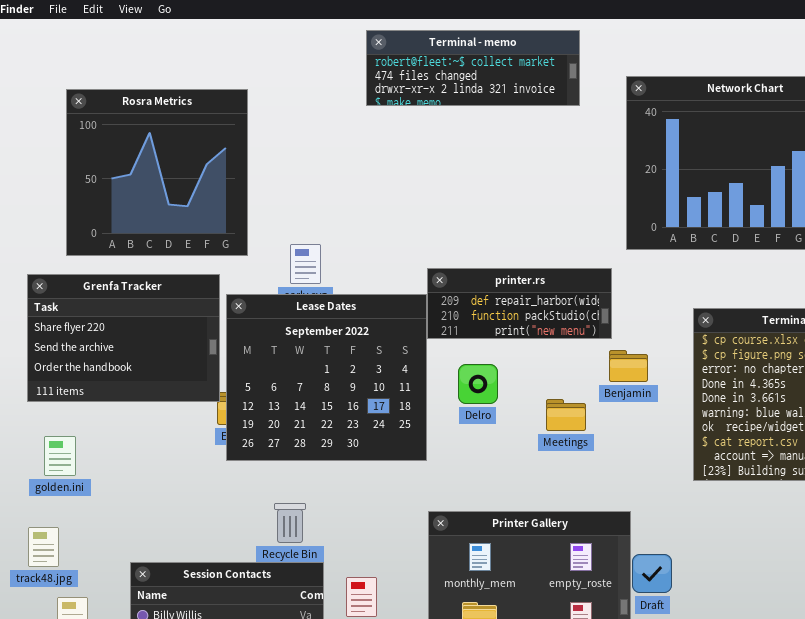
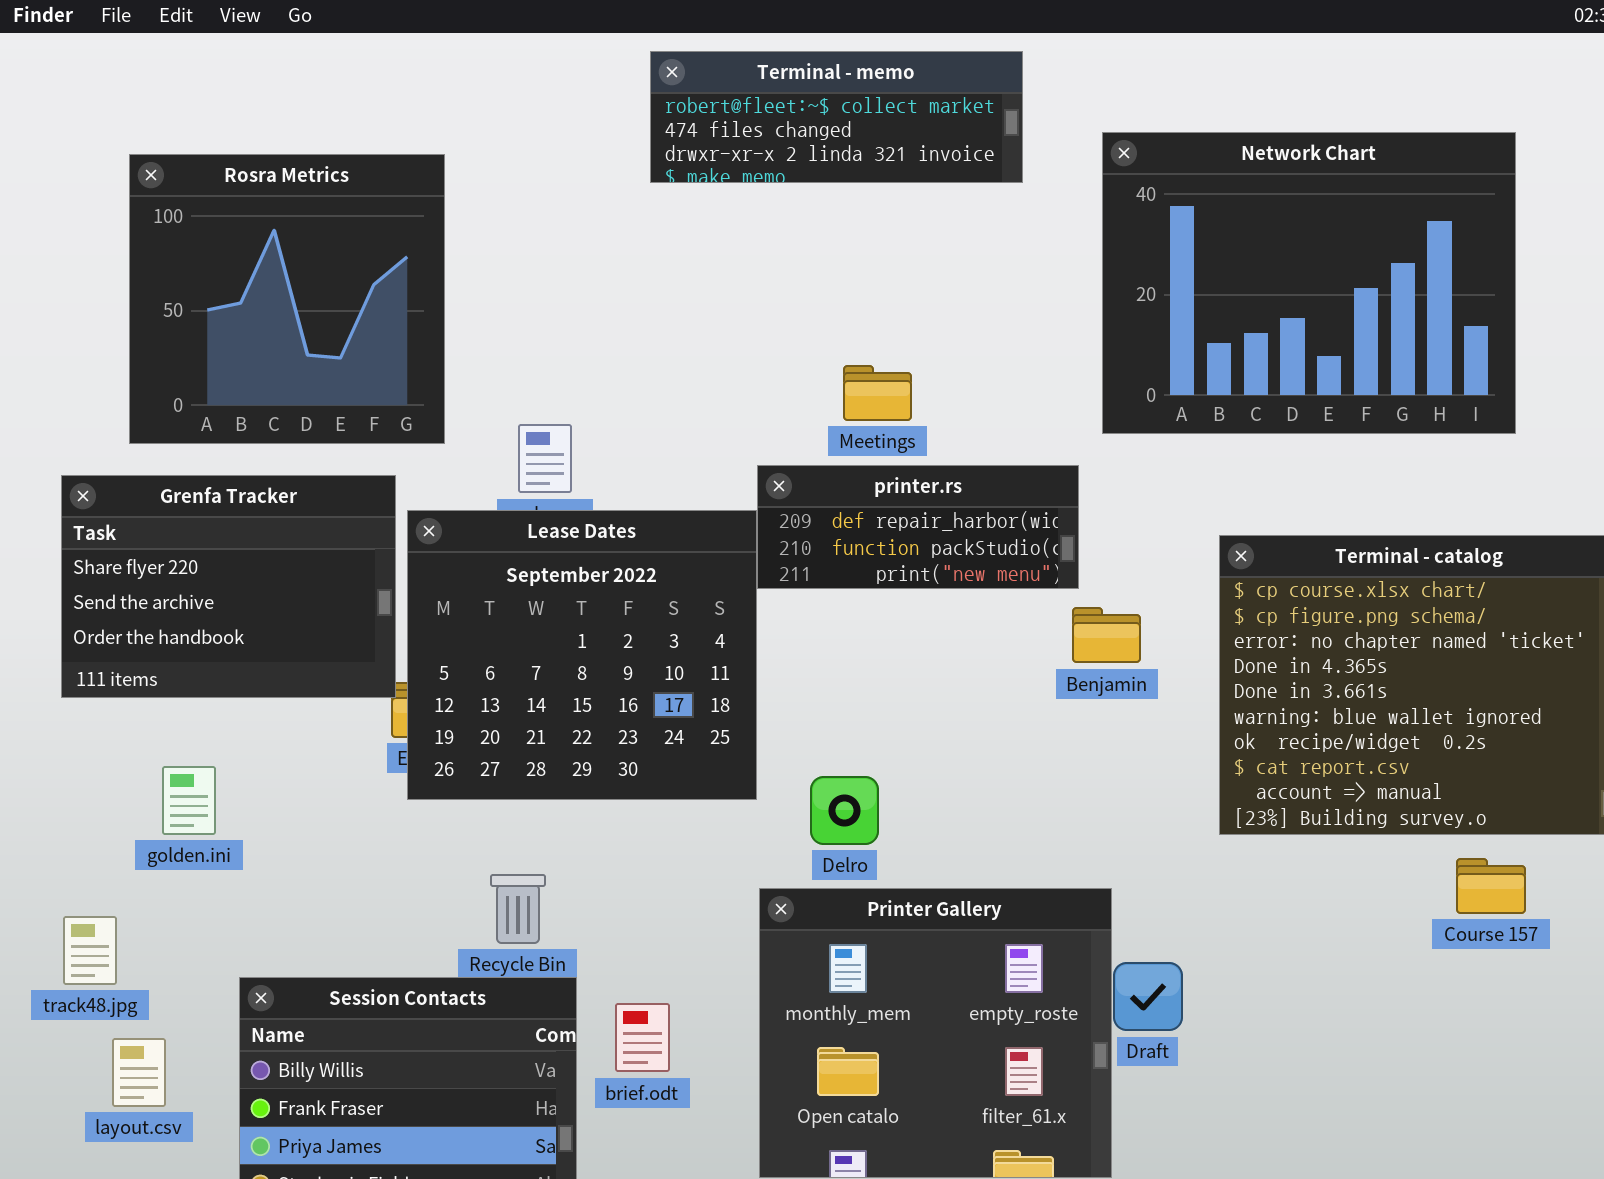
Delro: [458,364,498,404] -> [810,776,879,845], moved
Meetings: [546,399,586,431] -> [843,365,912,421], moved
golden.ini: [44,436,76,476] -> [162,766,216,835], moved

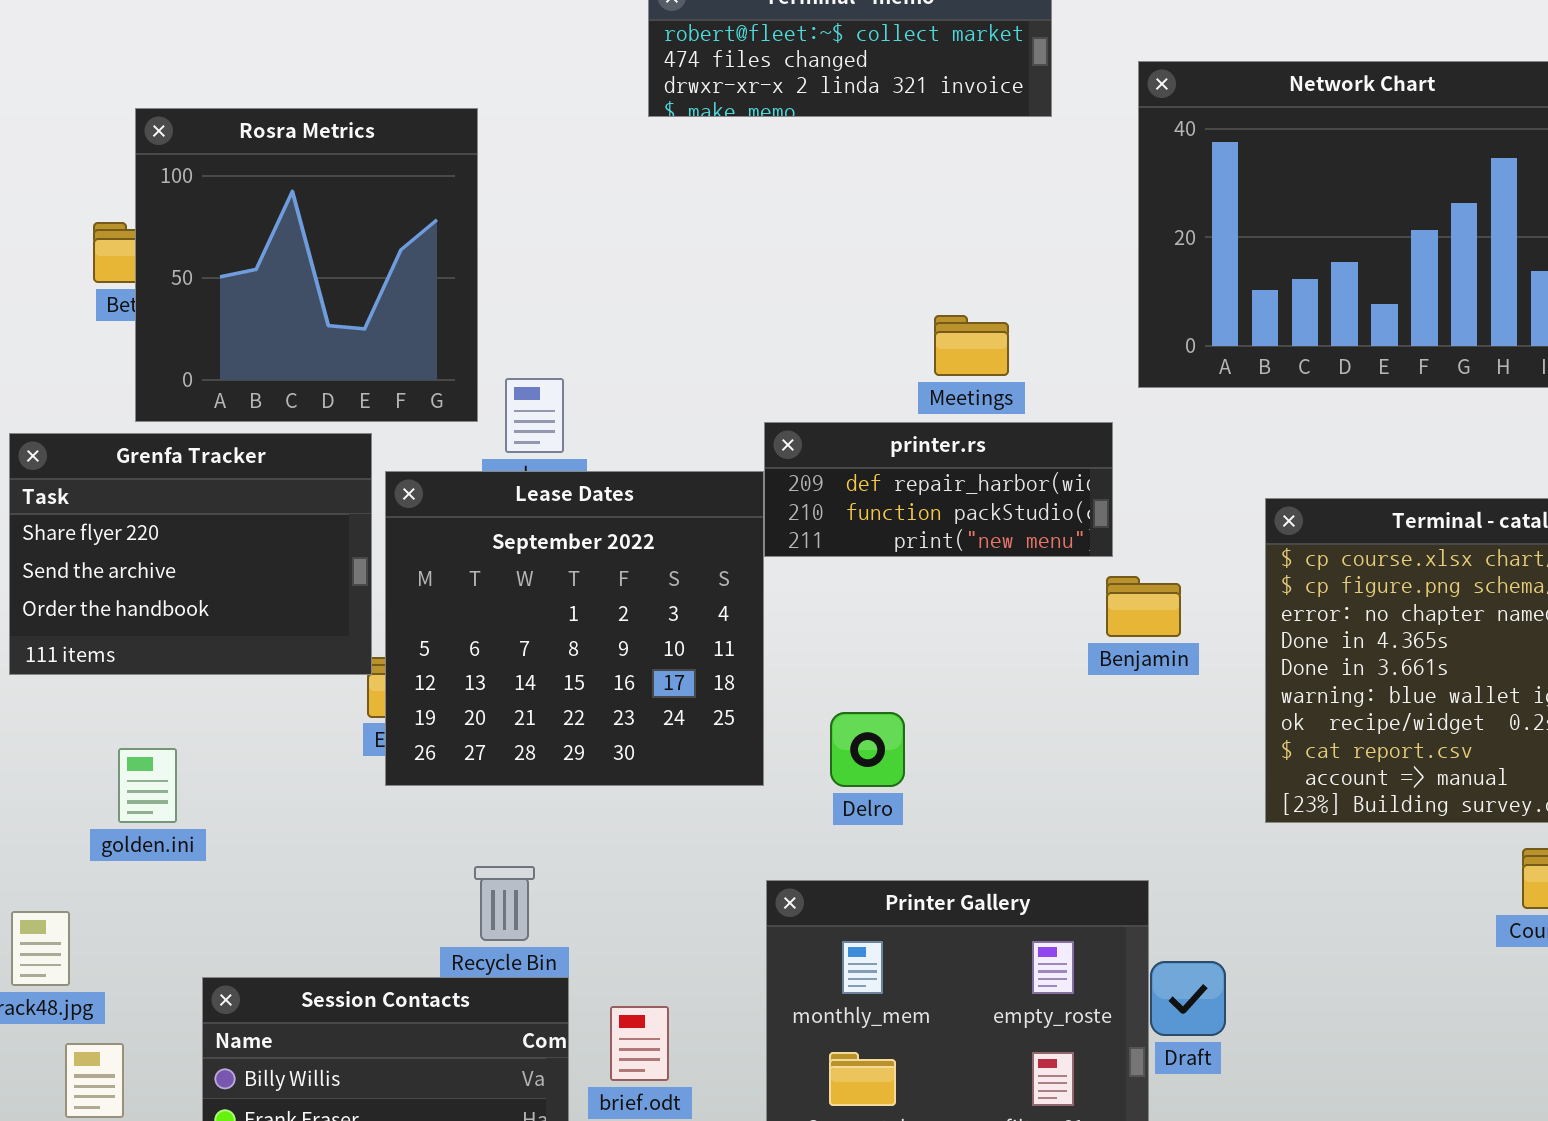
Rosra Metrics: [129,154,445,444] -> [135,108,478,422], moved
Meetings: [843,365,912,421] -> [934,315,1009,376], moved
Delro: [810,776,879,845] -> [830,712,905,787], moved

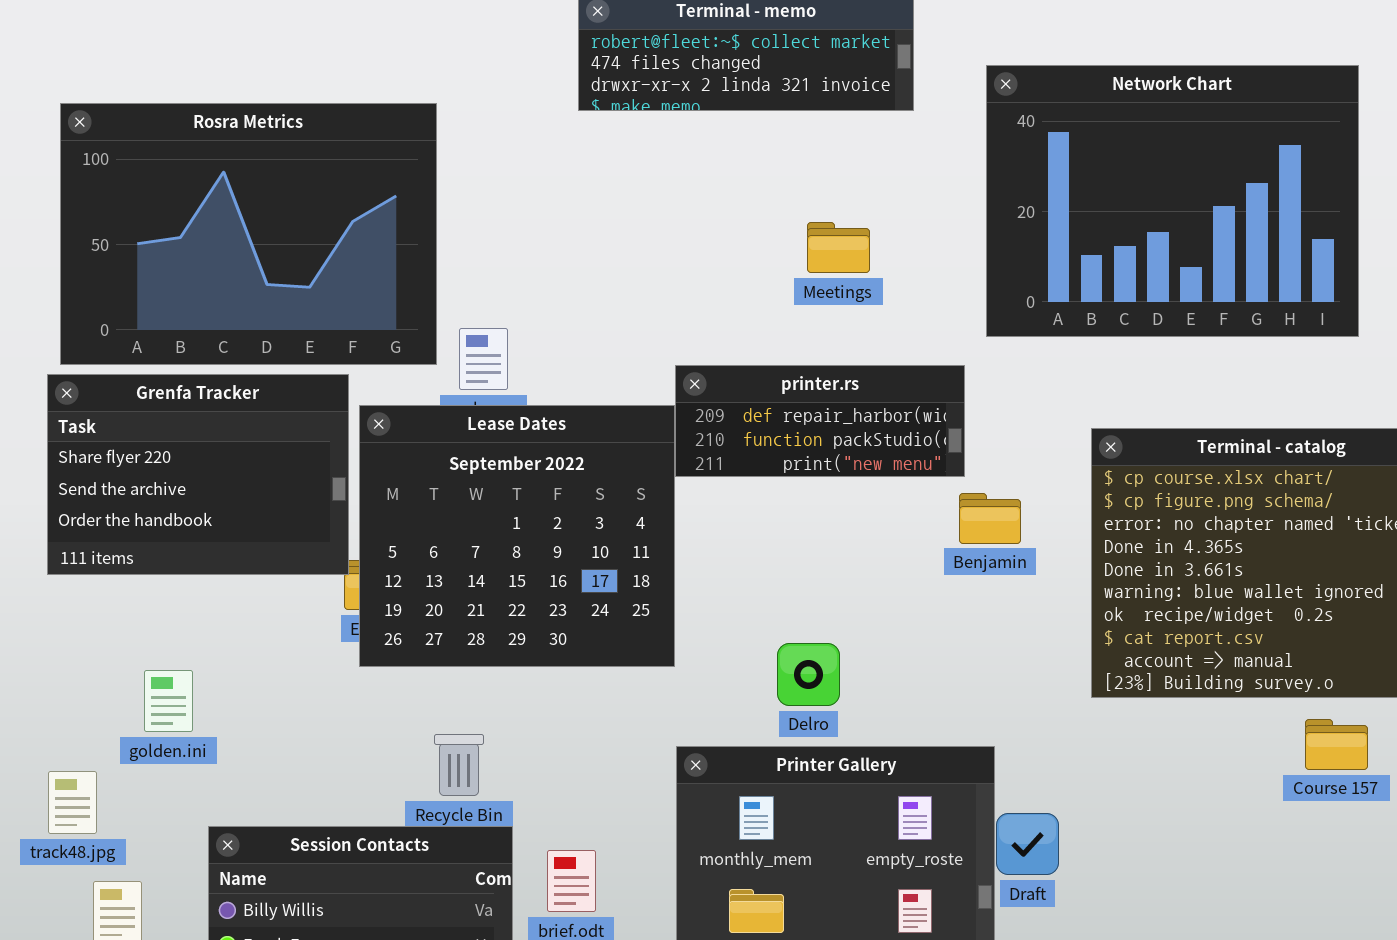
Rosra Metrics: [135,108,478,422] -> [60,103,437,365], resized
Meetings: [934,315,1009,376] -> [807,222,870,273], moved
Delro: [830,712,905,787] -> [777,643,840,706], moved
golden.ini: [118,748,177,823] -> [144,670,193,732], moved

